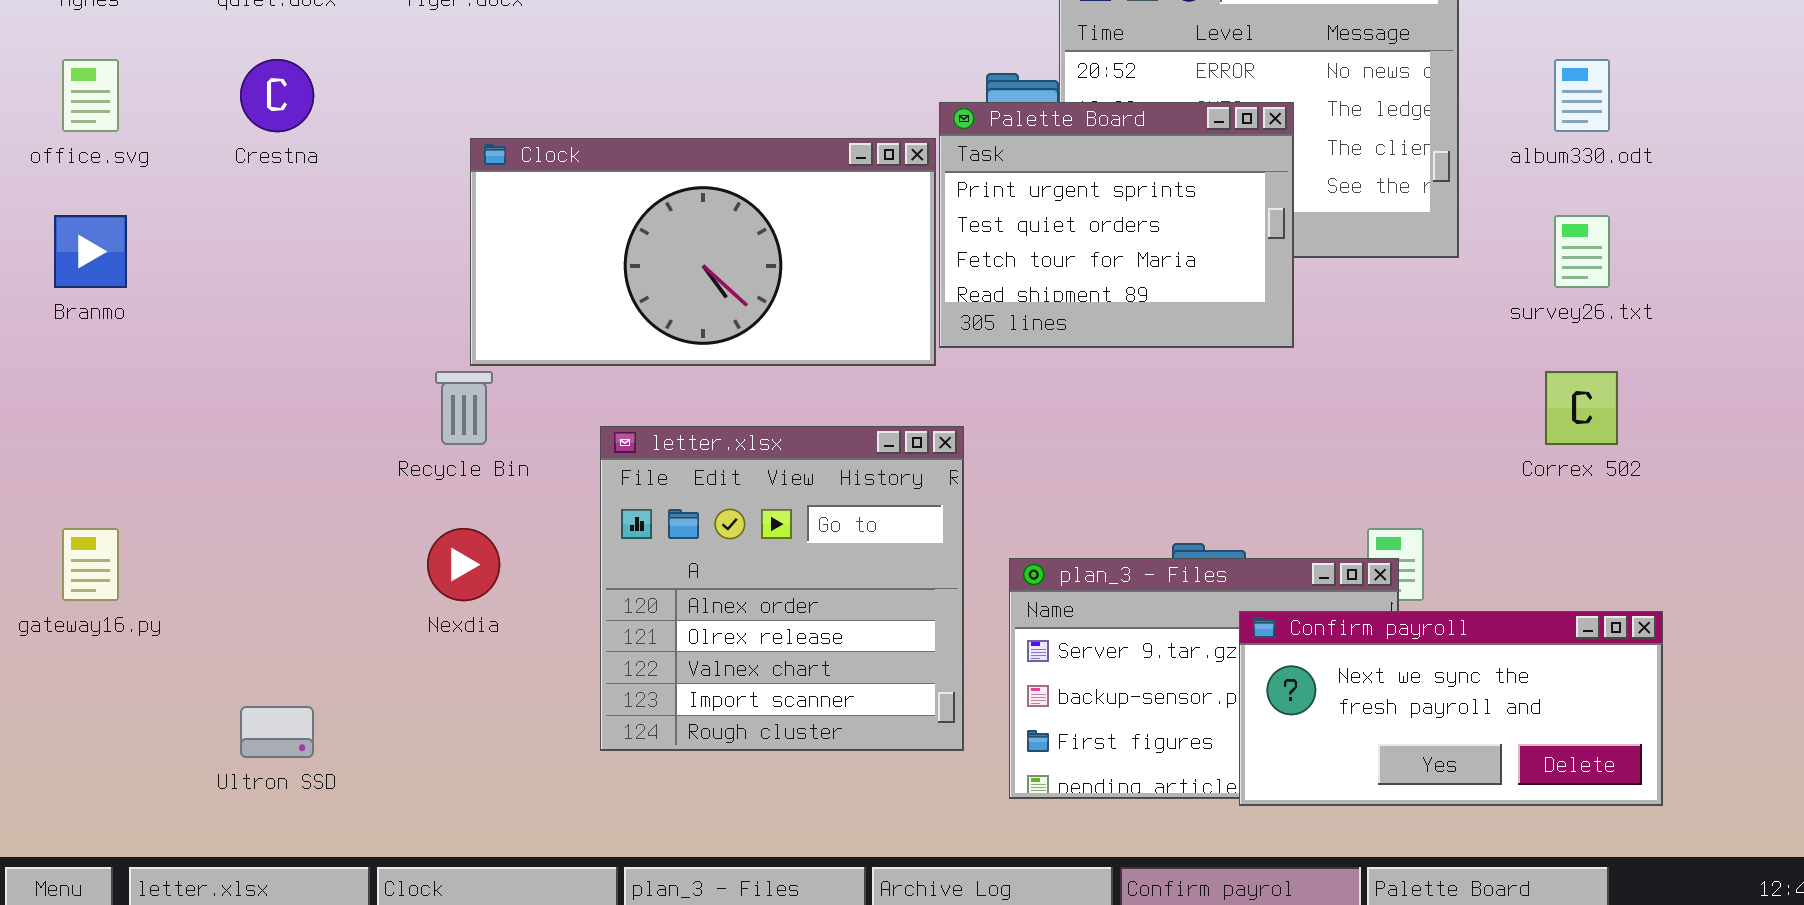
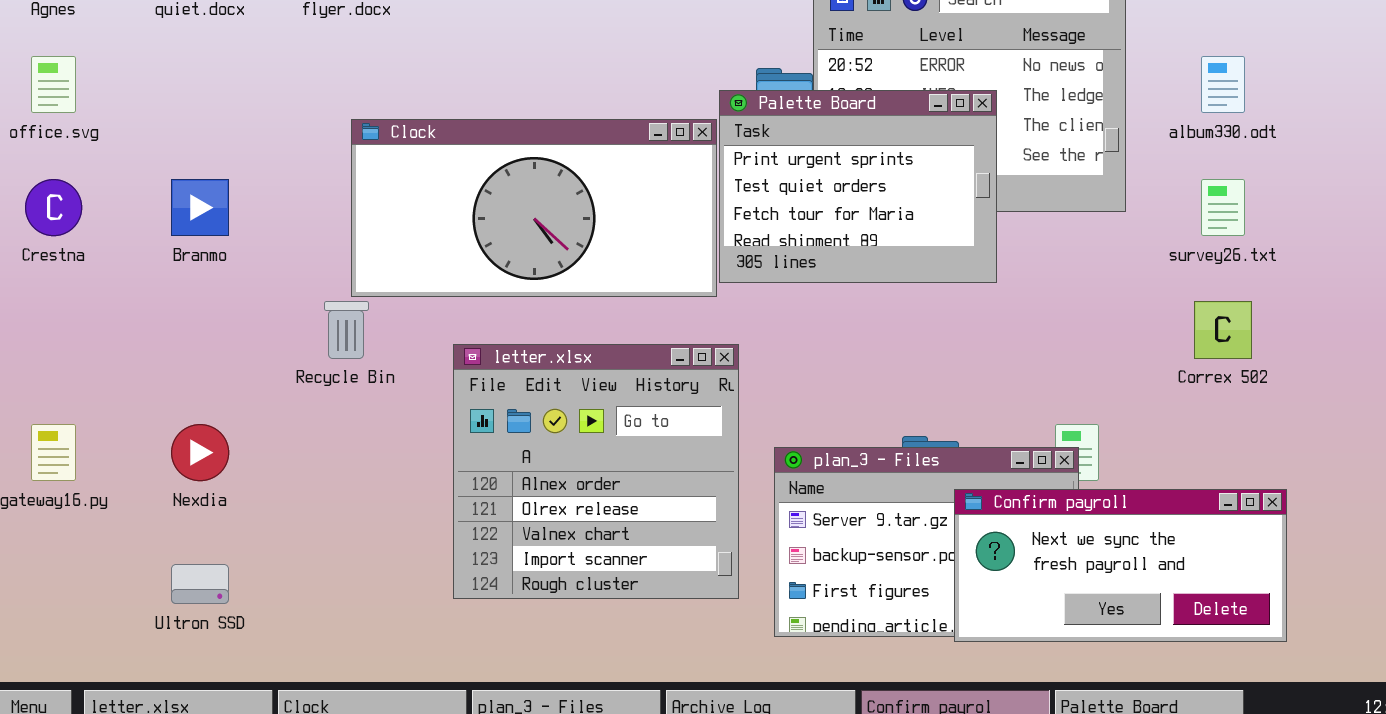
Crestna: [240,59,314,132] -> [25,179,82,236], moved
Branmo: [54,215,127,288] -> [171,179,229,236], moved
Nexdia: [427,528,500,601] -> [171,424,229,481], moved

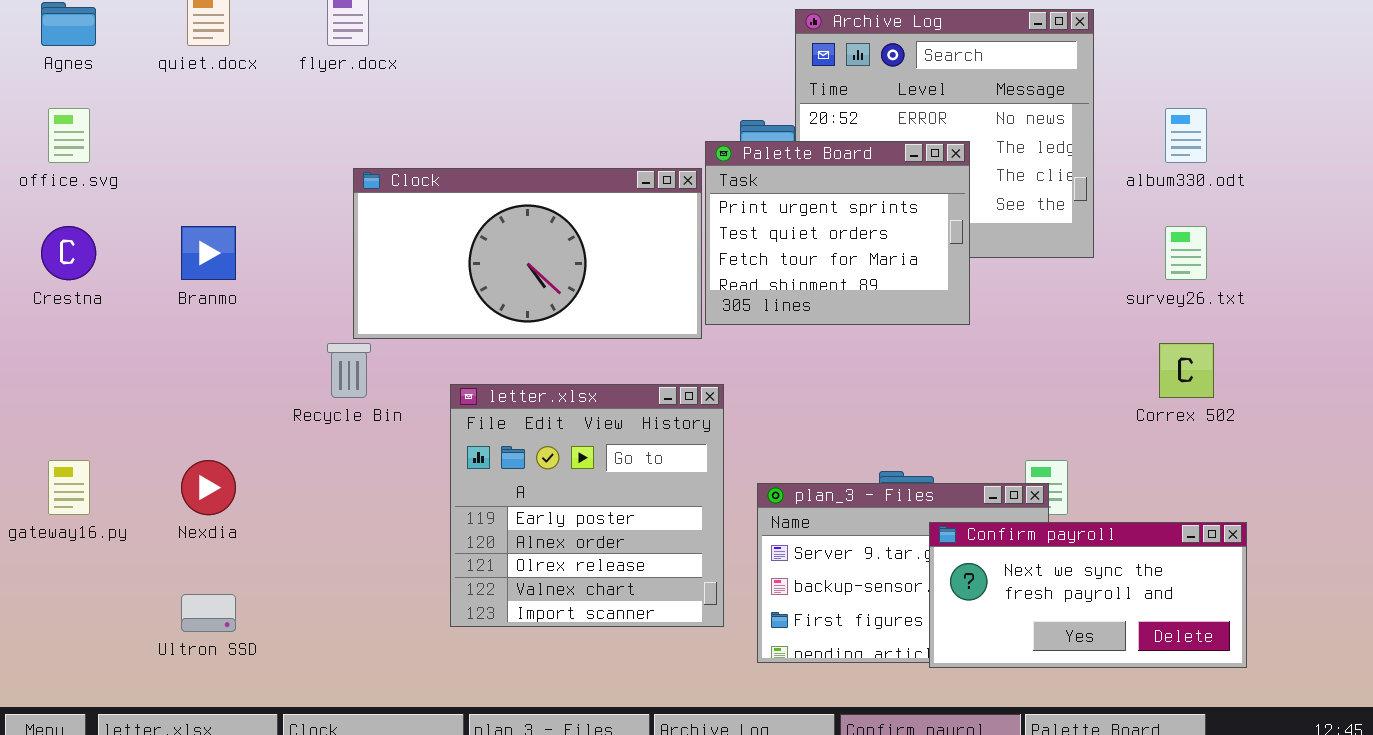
letter.xlsx: [453,344,739,599] -> [450,384,724,627], scrolled up 1 row

